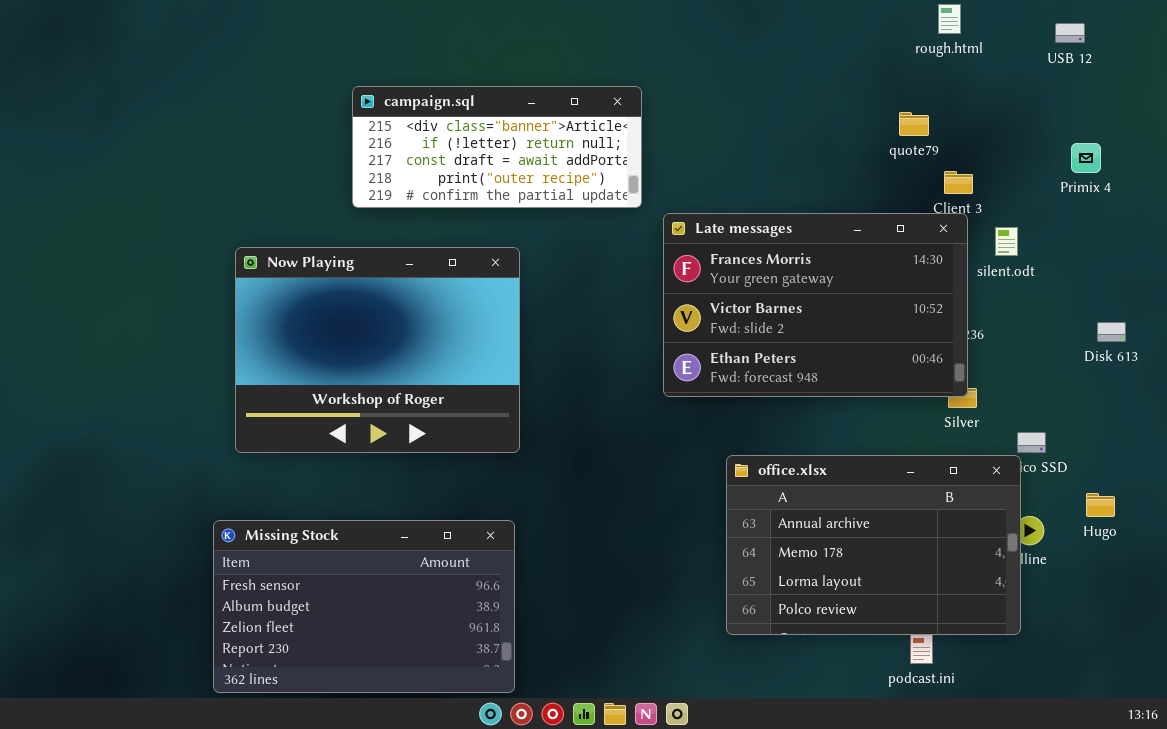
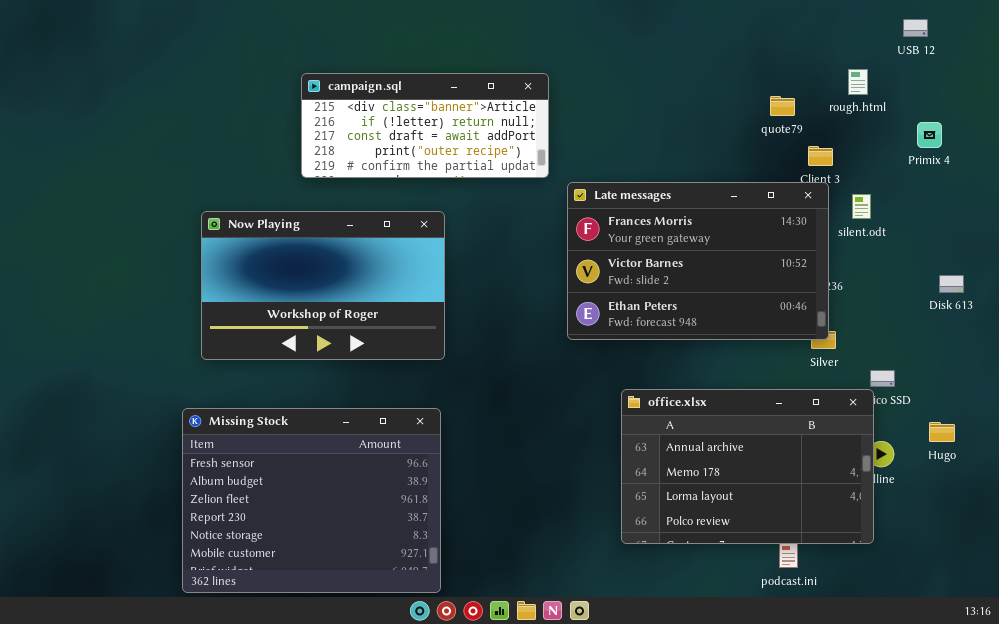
rough.html: [938,4,961,34] -> [848,69,868,95], moved
Now Playing: [235,247,520,453] -> [201,211,445,360], resized
Missing Stock: [213,520,515,693] -> [182,408,441,593], resized

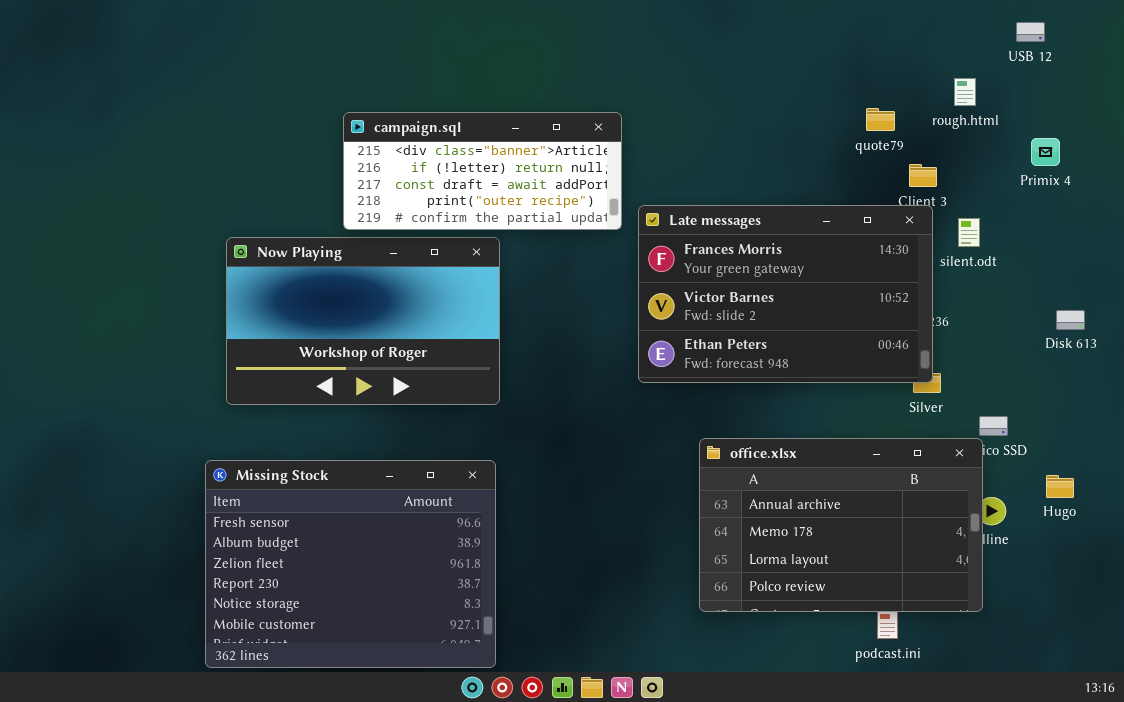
campaign.sql: [301,73,549,178] -> [343,112,622,230], moved

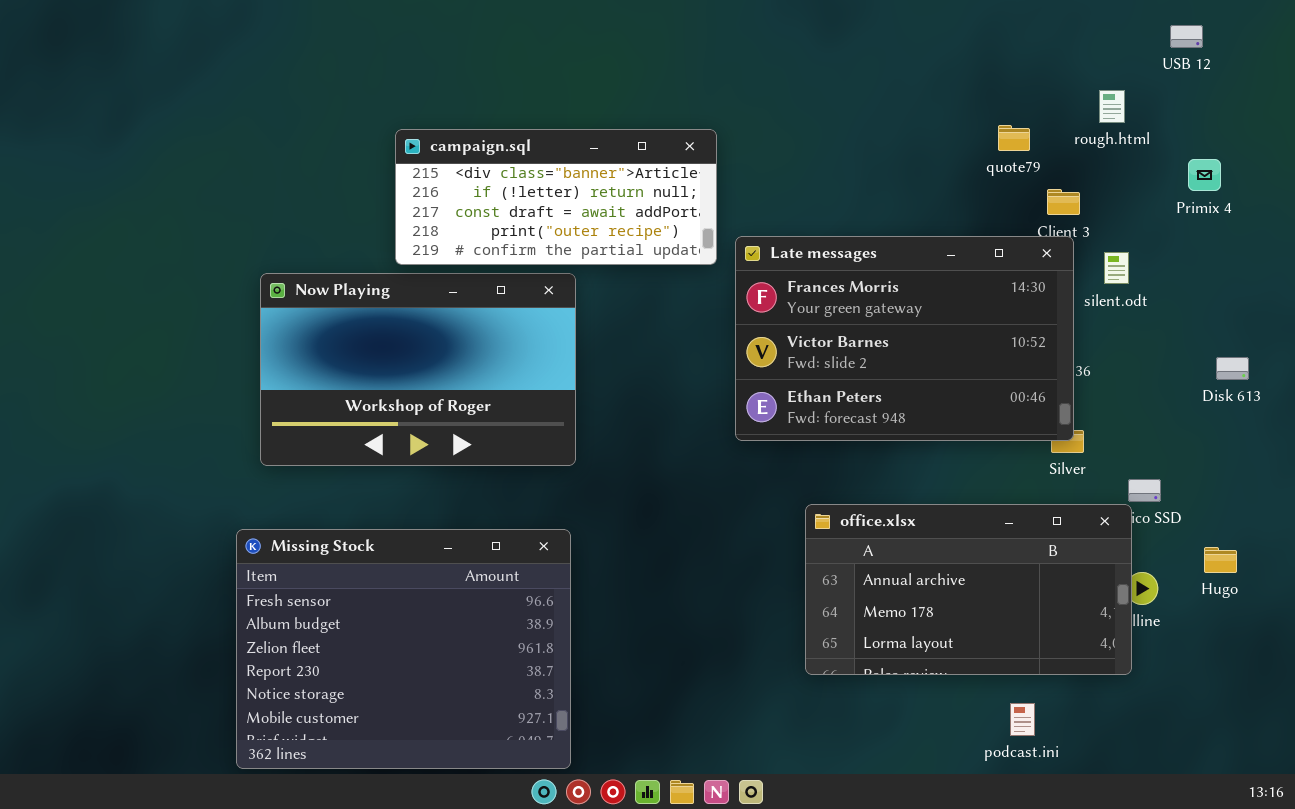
office.xlsx: [699,438,983,612] -> [805,504,1132,675], resized

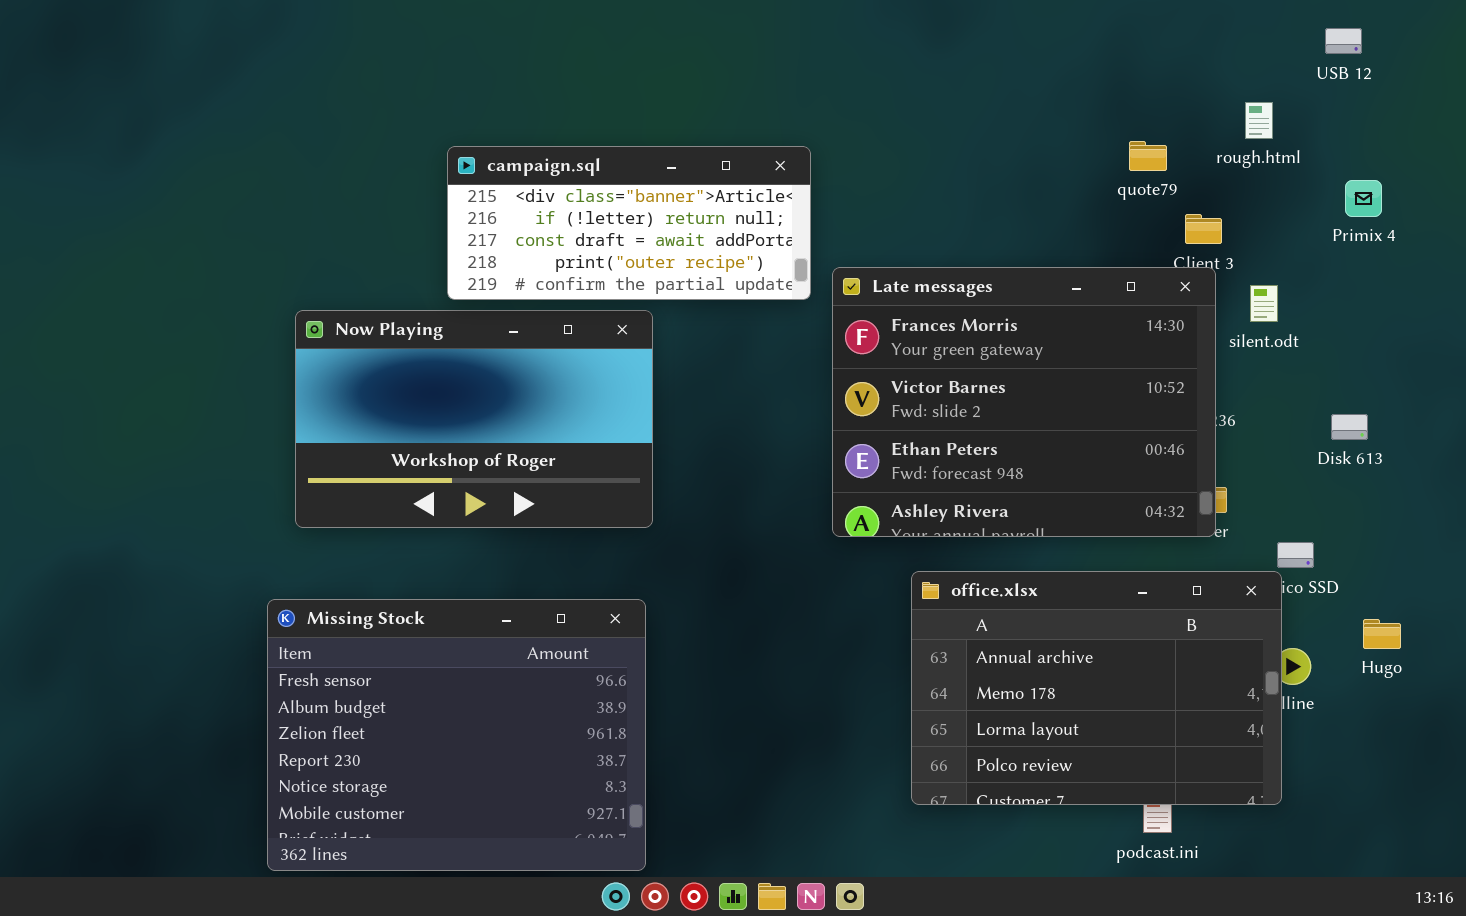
Late messages: [735,236,1074,441] -> [832,267,1216,537], resized
Disk 613: [1216,357,1249,380] -> [1331,414,1368,440], moved
office.xlsx: [805,504,1132,675] -> [911,571,1282,805], resized

